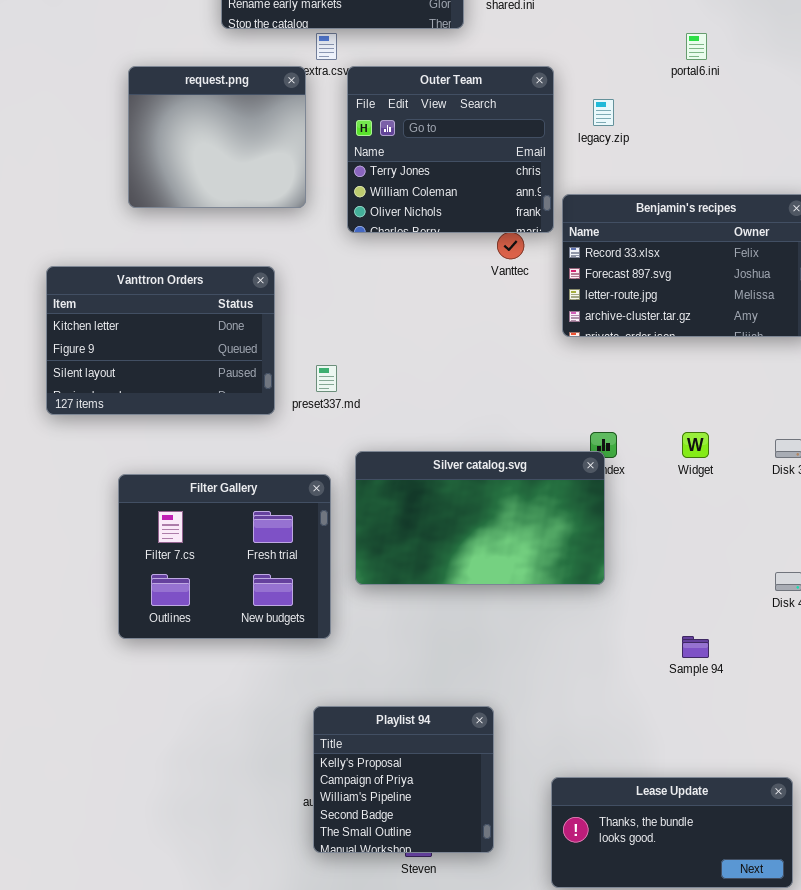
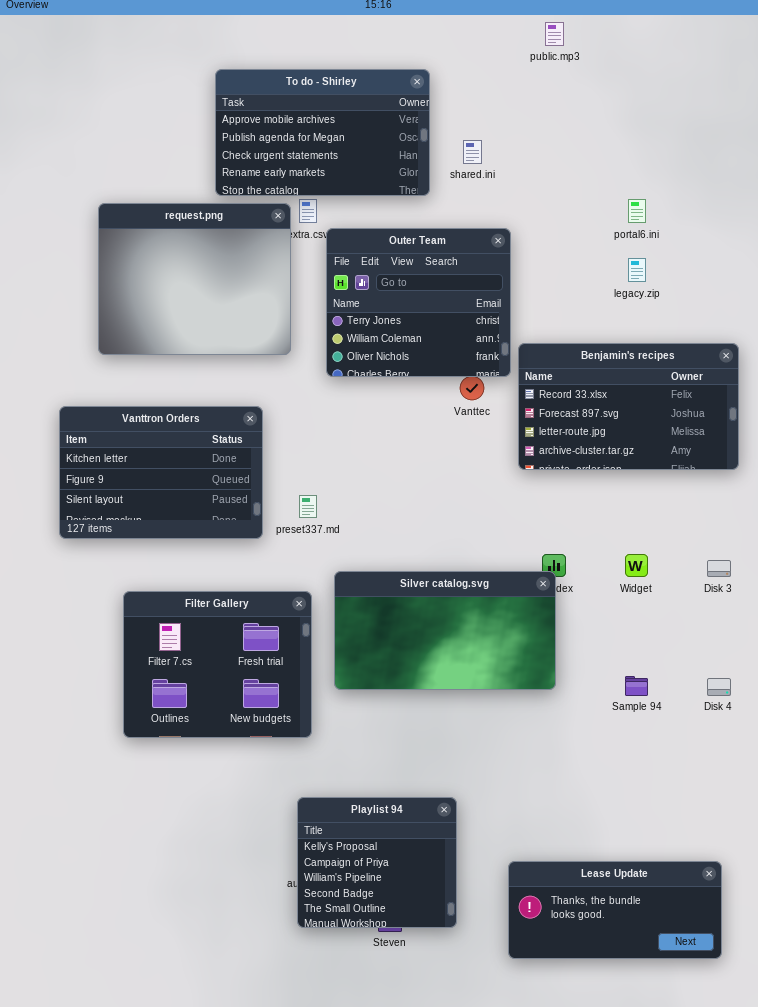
request.png: [128,66,306,208] -> [98,203,291,355], resized
legacy.zip: [593,99,614,126] -> [628,258,646,282], moved
Sample 94: [682,636,709,658] -> [625,676,648,696], moved

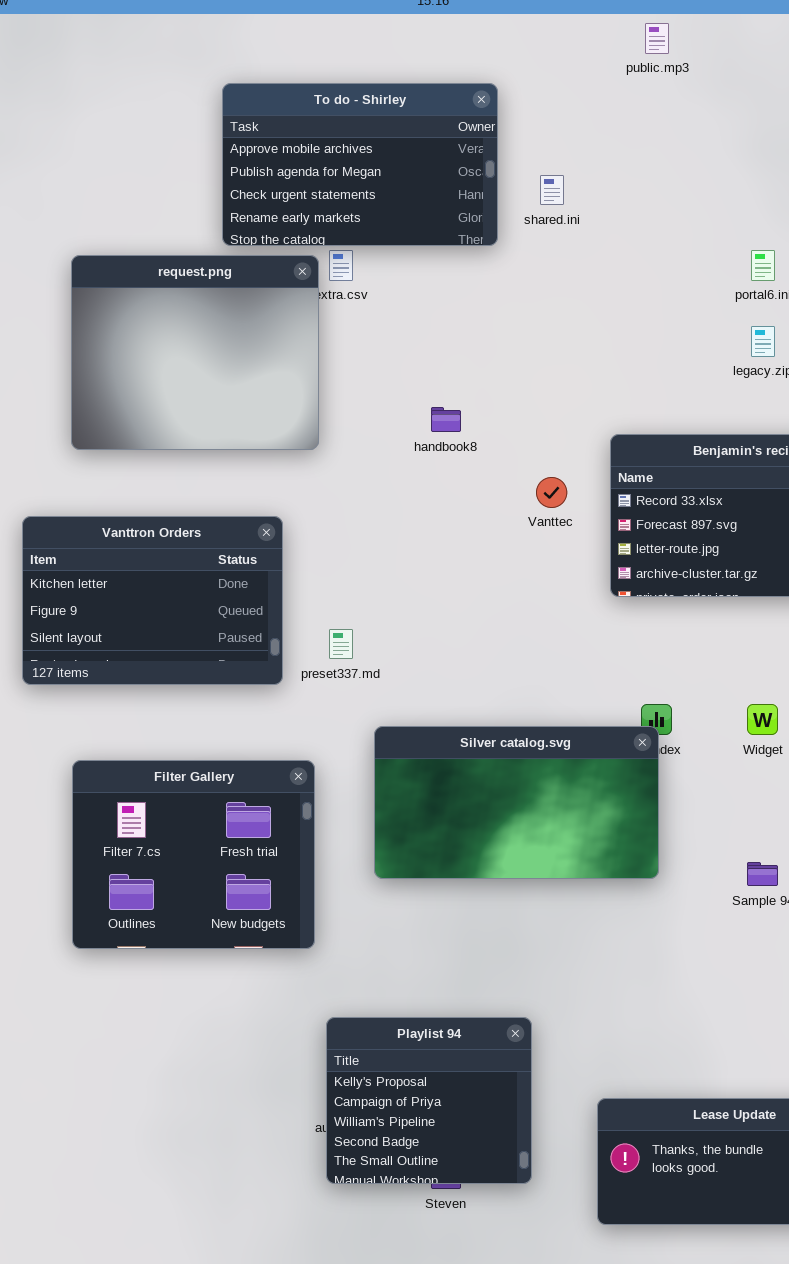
Outer Team: [326,228,511,377] -> none, closed
Filter Gallery: [123,591,312,738] -> [72,760,315,949], moved

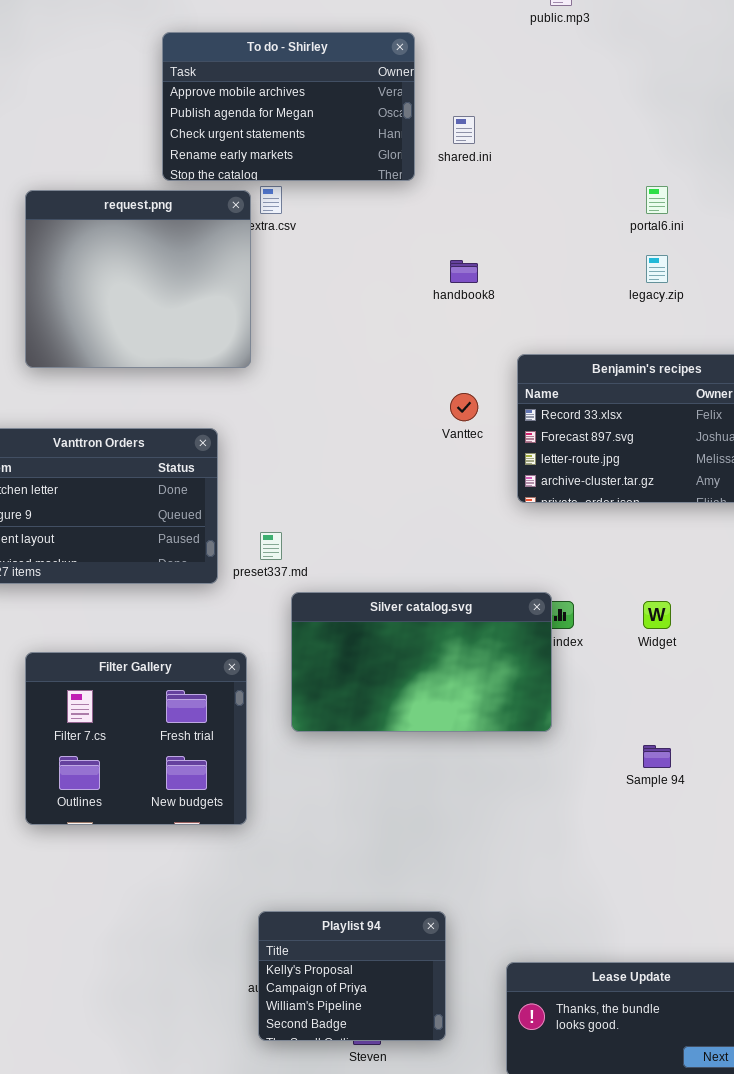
handbook8: [431,407,461,432] -> [450,260,478,283], moved
Silver catalog.svg: [374,726,659,879] -> [291,592,552,732], moved
Playlist 94: [326,1017,532,1184] -> [258,911,446,1041], resized

